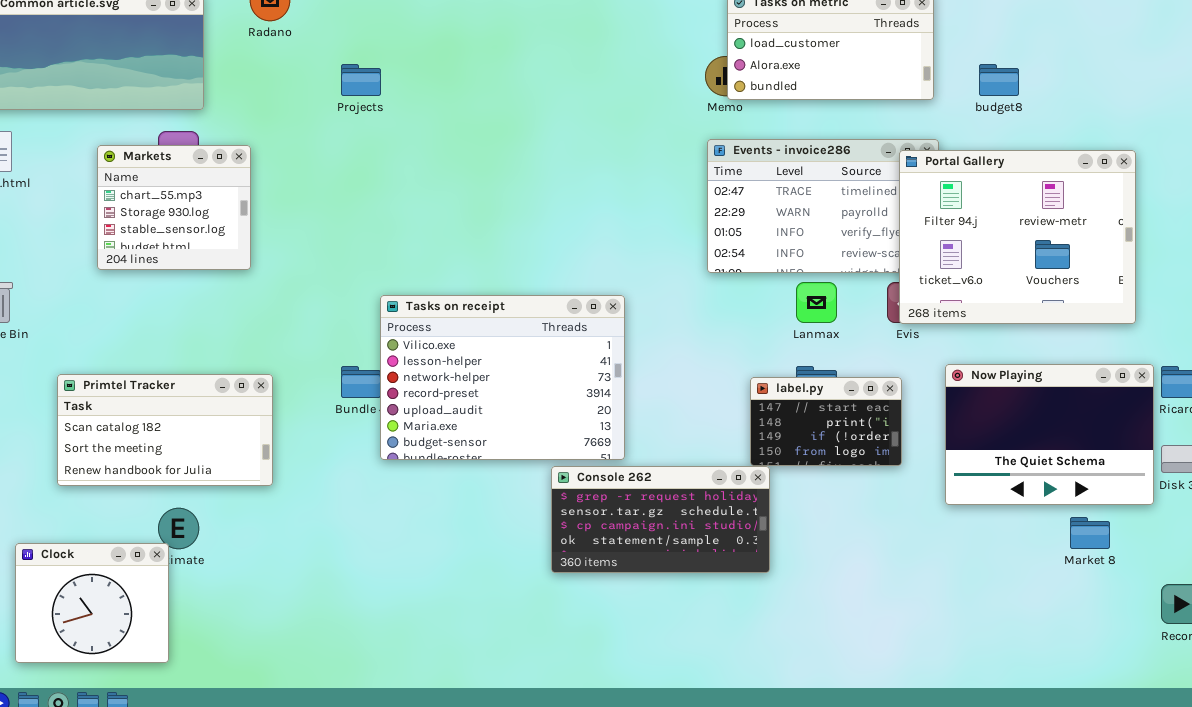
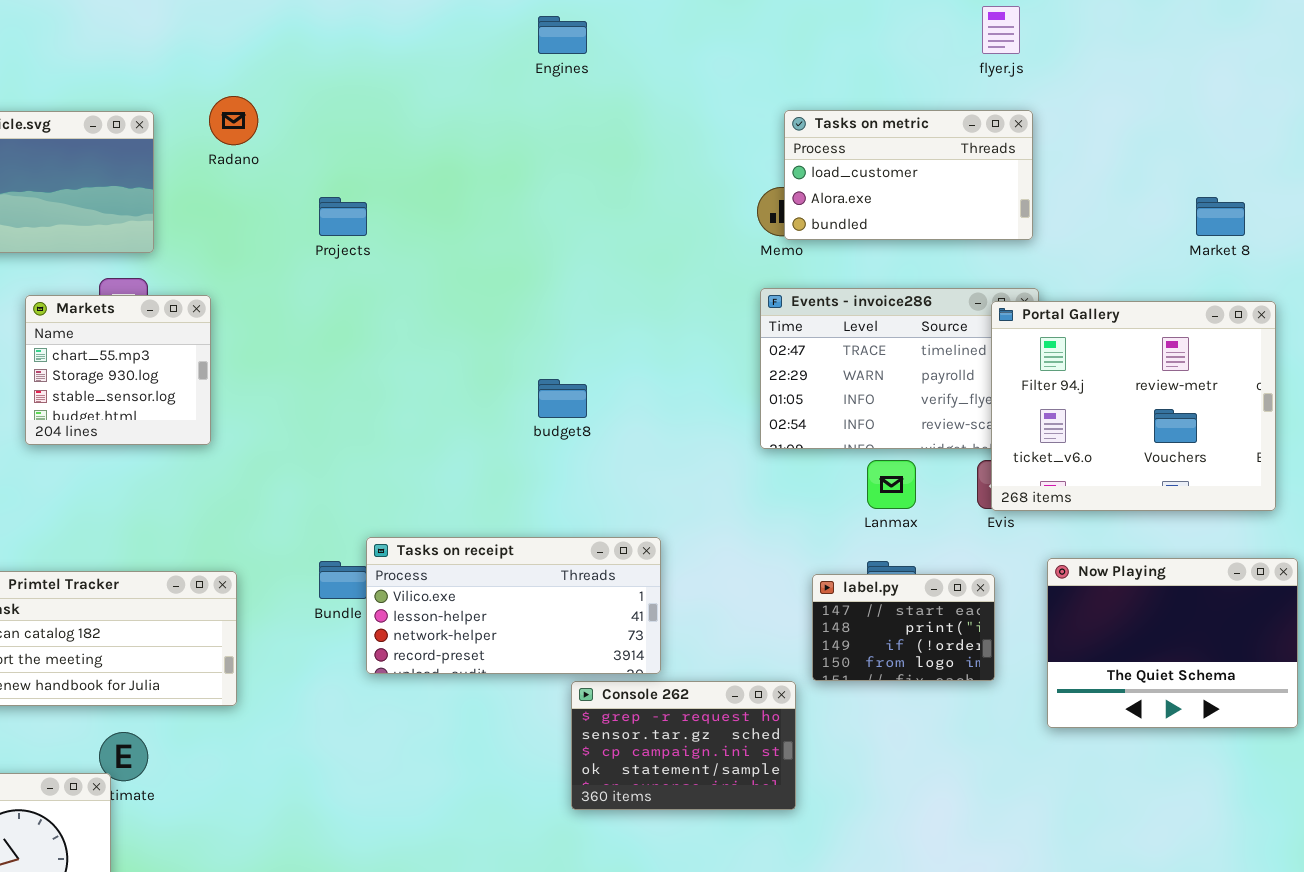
budget8: [979,64,1019,96] -> [538,379,587,418], moved
Tasks on receipt: [380,295,625,460] -> [366,537,661,674], resized
Console 262: [551,466,770,573] -> [571,681,796,810], resized
Market 8: [1070,517,1110,549] -> [1196,197,1245,236], moved

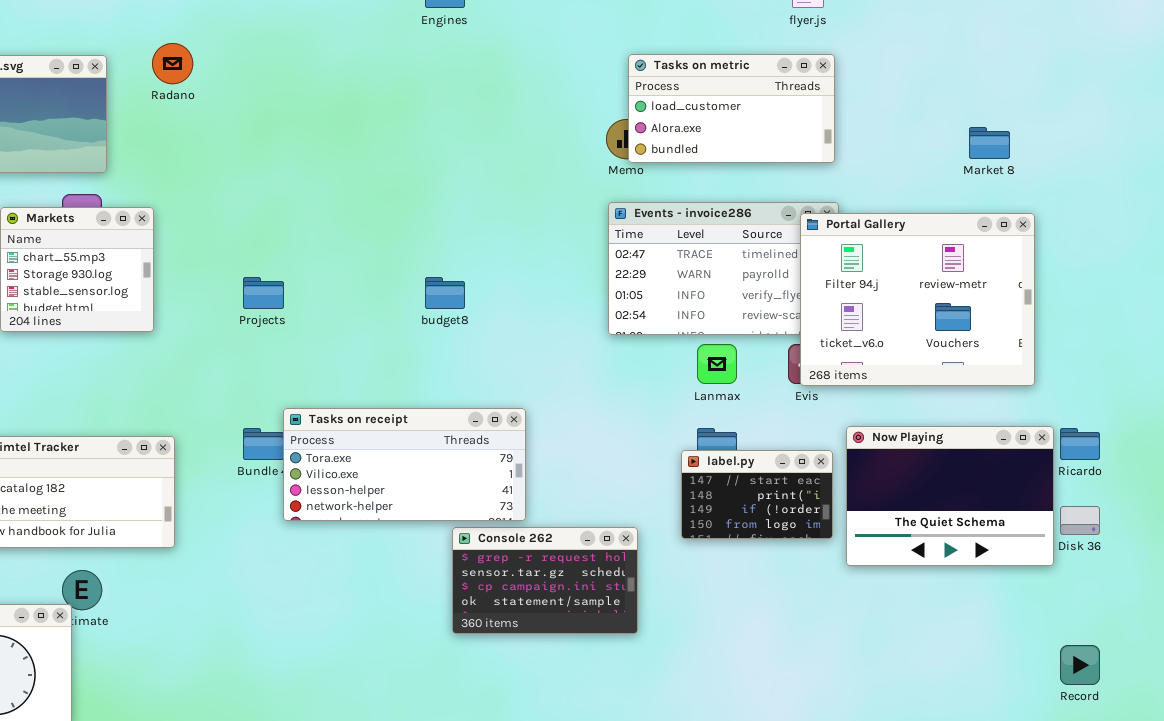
Projects: [319,197,367,236] -> [243,277,284,309], moved
Tasks on receipt: [366,537,661,674] -> [283,408,526,521], scrolled up 1 row
label.py: [812,574,995,681] -> [681,450,833,539], moved

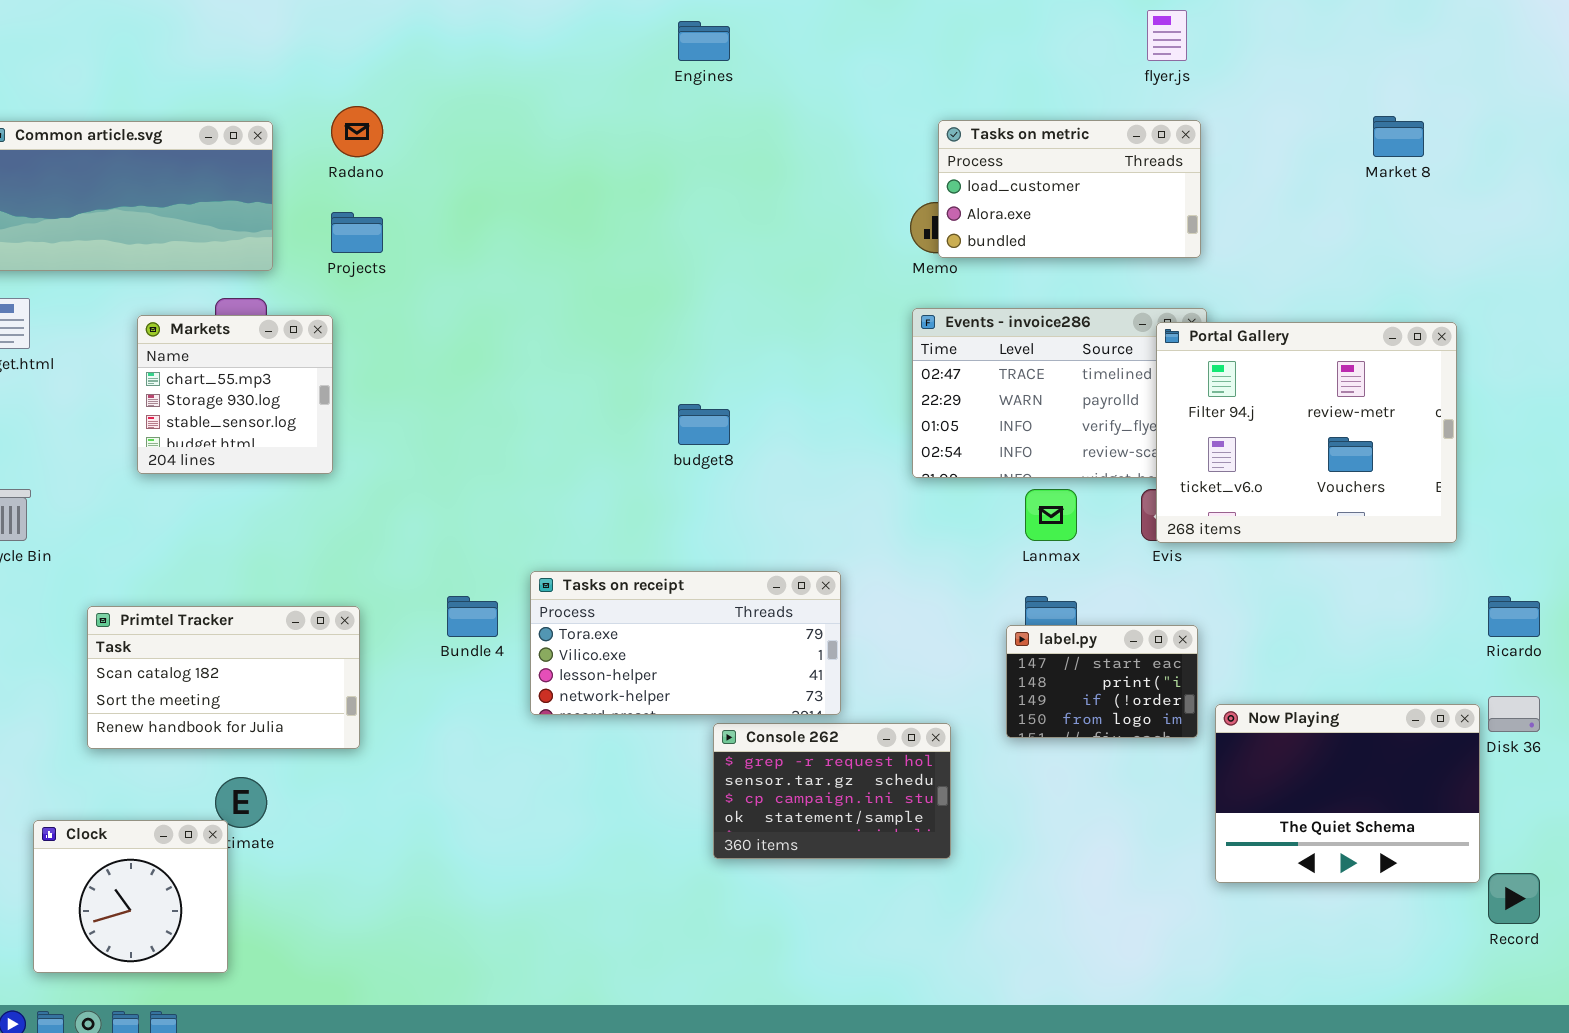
Market 8: [969,127,1010,159] -> [1373,116,1424,157], moved
Projects: [243,277,284,309] -> [331,212,383,253], moved
Tasks on receipt: [283,408,526,521] -> [530,571,841,715], moved
Now Playing: [846,426,1054,566] -> [1215,704,1480,883], moved

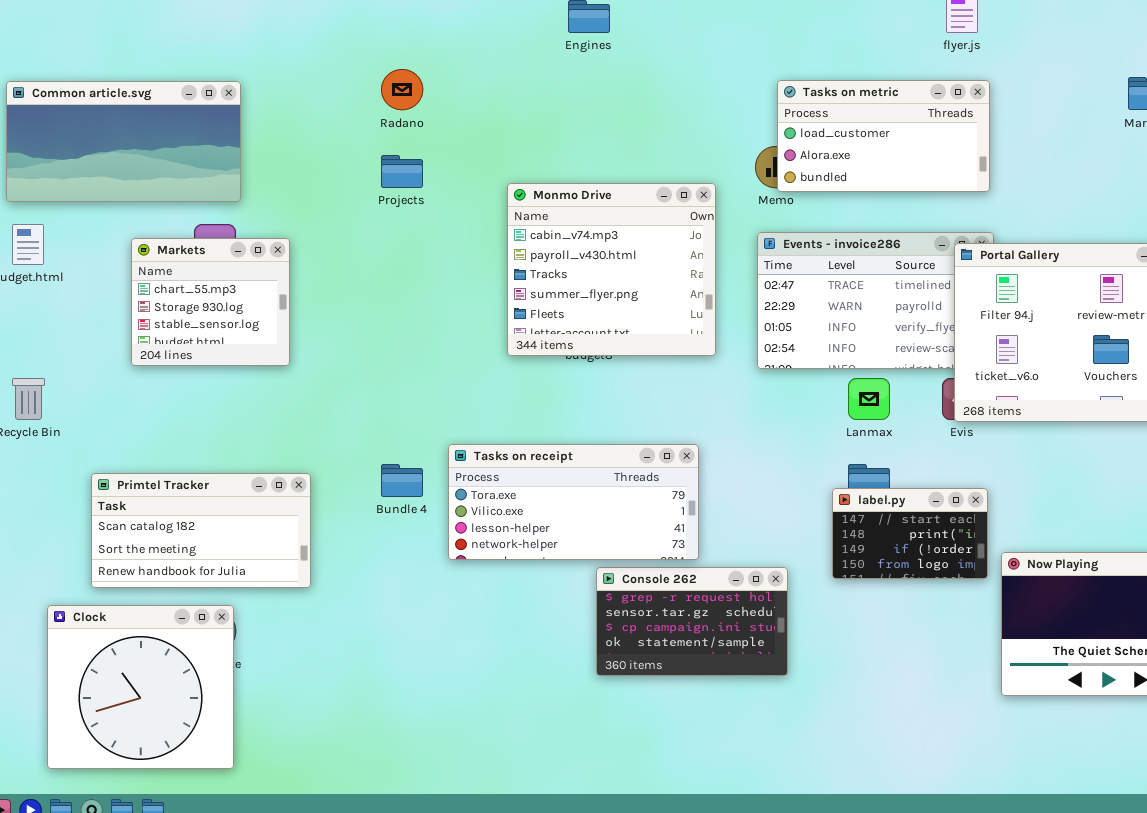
Radano: [331,106,383,157] -> [381,69,423,110], moved
Projects: [331,212,383,253] -> [381,155,423,188], moved
Monmo Drive: none -> [507,183,716,356], opened
Clock: [33,820,228,973] -> [47,605,234,769], resized

